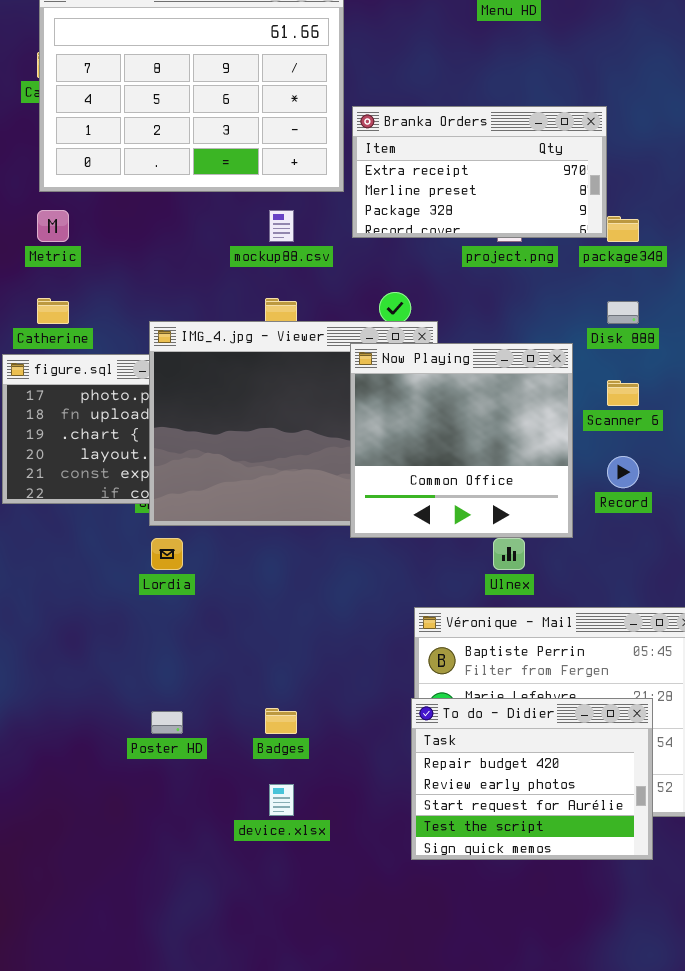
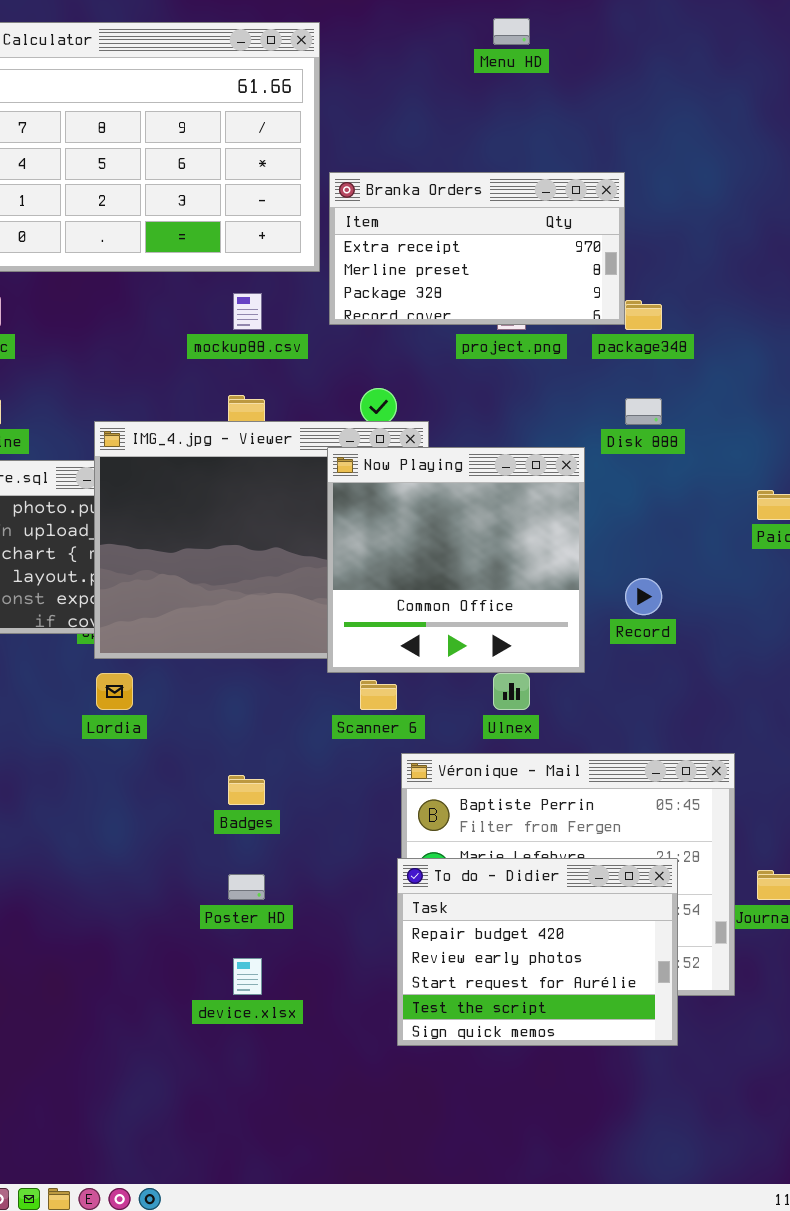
Scanner 6: [607,380,639,406] -> [360,680,397,710], moved
Badges: [265,708,297,734] -> [228,775,265,805], moved
Poster HD: [151,711,183,734] -> [228,874,265,900], moved

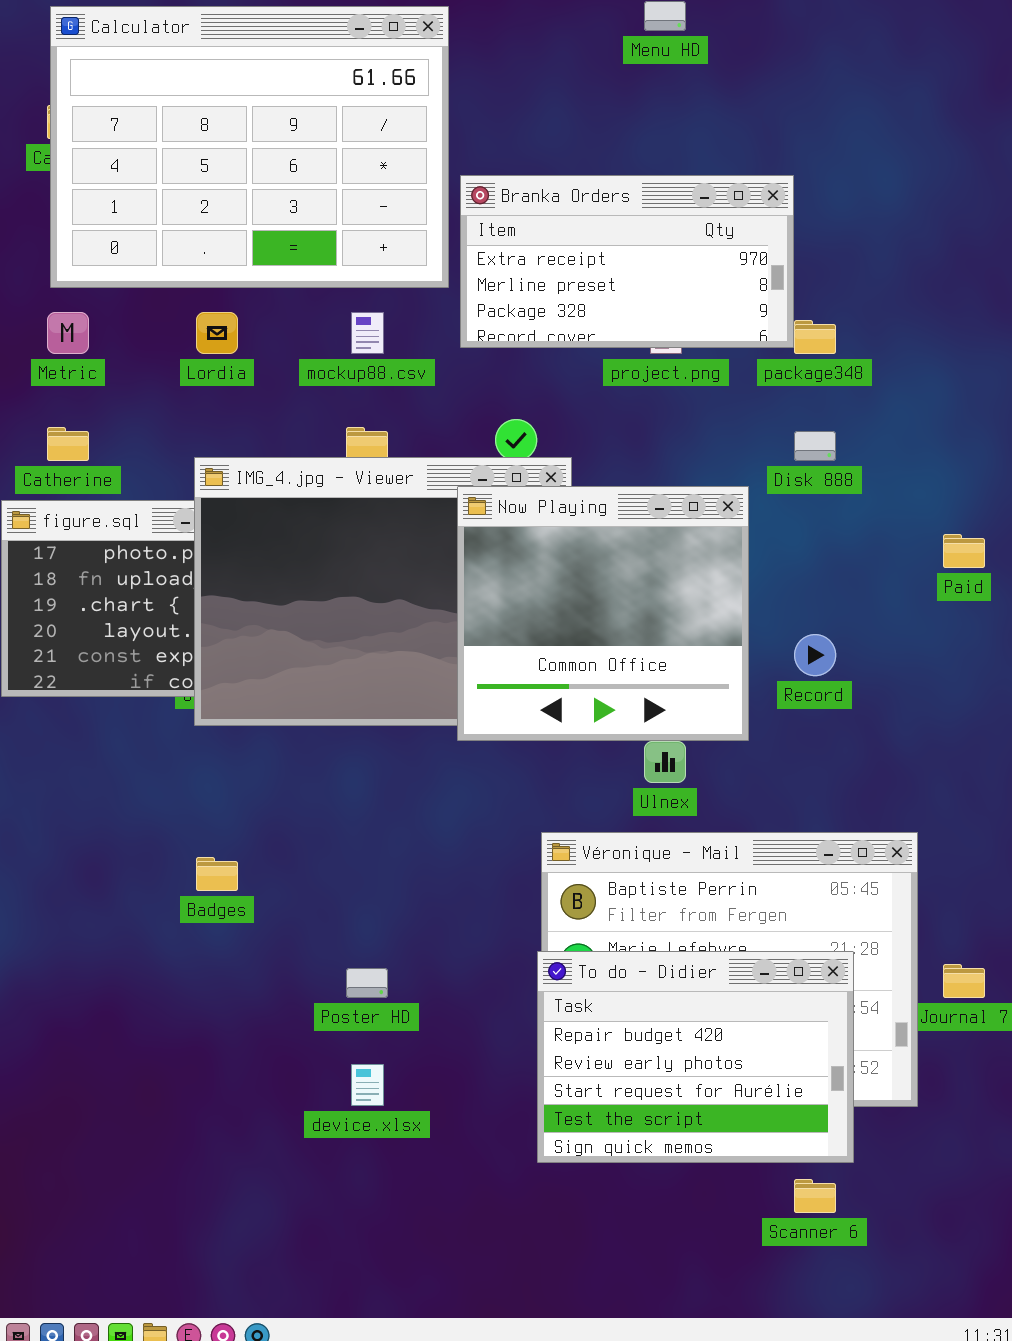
Lordia: [96,673,133,710] -> [196,312,238,354], moved
Scanner 6: [360,680,397,710] -> [794,1179,836,1213], moved
Badges: [228,775,265,805] -> [196,857,238,891], moved

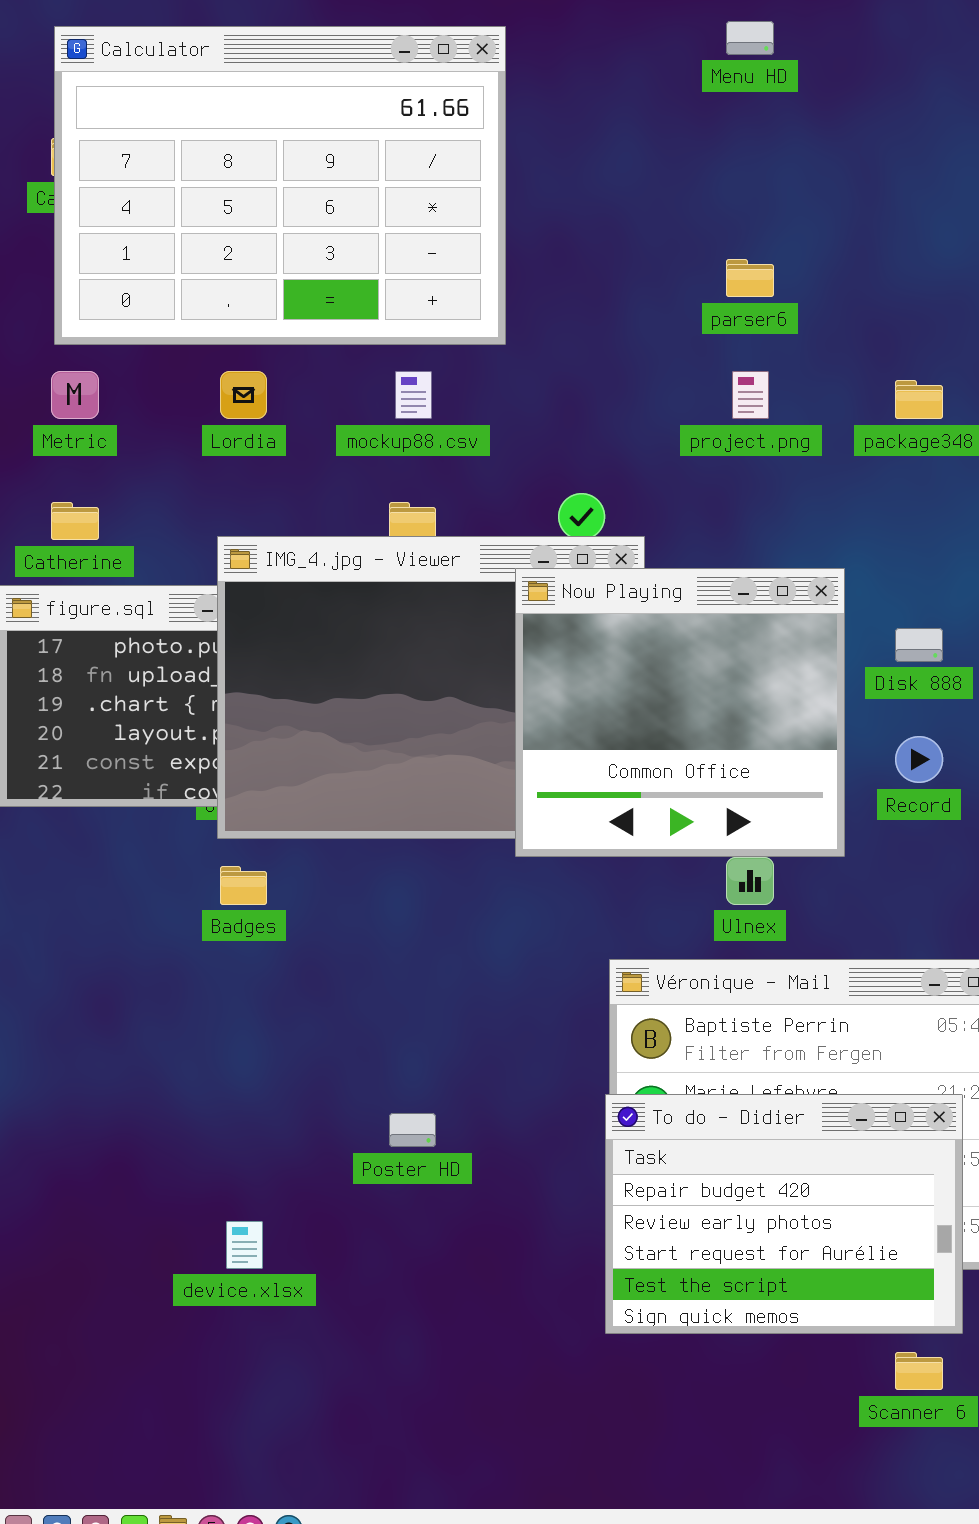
Branka Orders: [460,175,794,348] -> none, closed
Disk 888: [794,431,836,461] -> [895,628,943,662], moved
Badges: [196,857,238,891] -> [220,866,267,905], moved
device.xlsx: [351,1064,384,1106] -> [226,1221,263,1269], moved

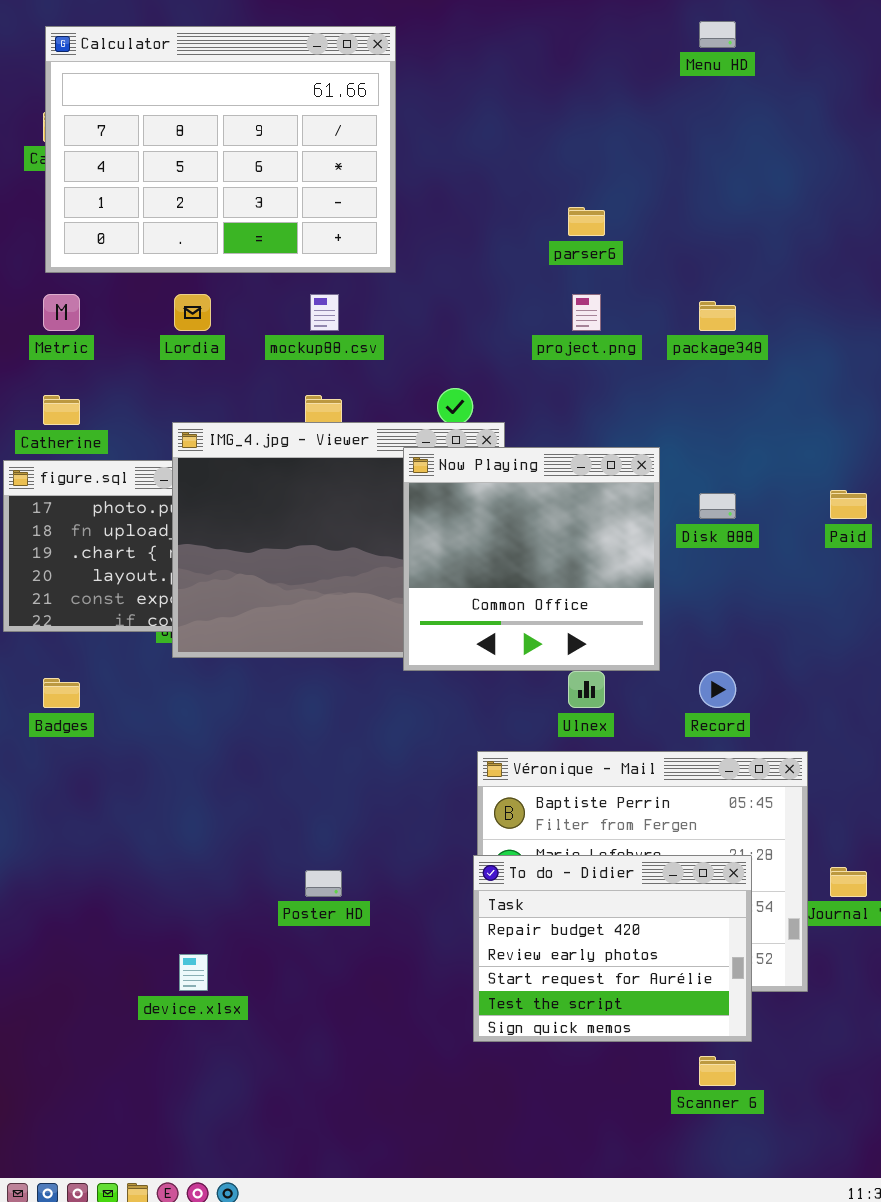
Menu HD: [726,21,774,55] -> [699,21,736,48], moved
Record: [895,736,943,783] -> [699,671,736,708], moved
Badges: [220,866,267,905] -> [43,678,80,708], moved

